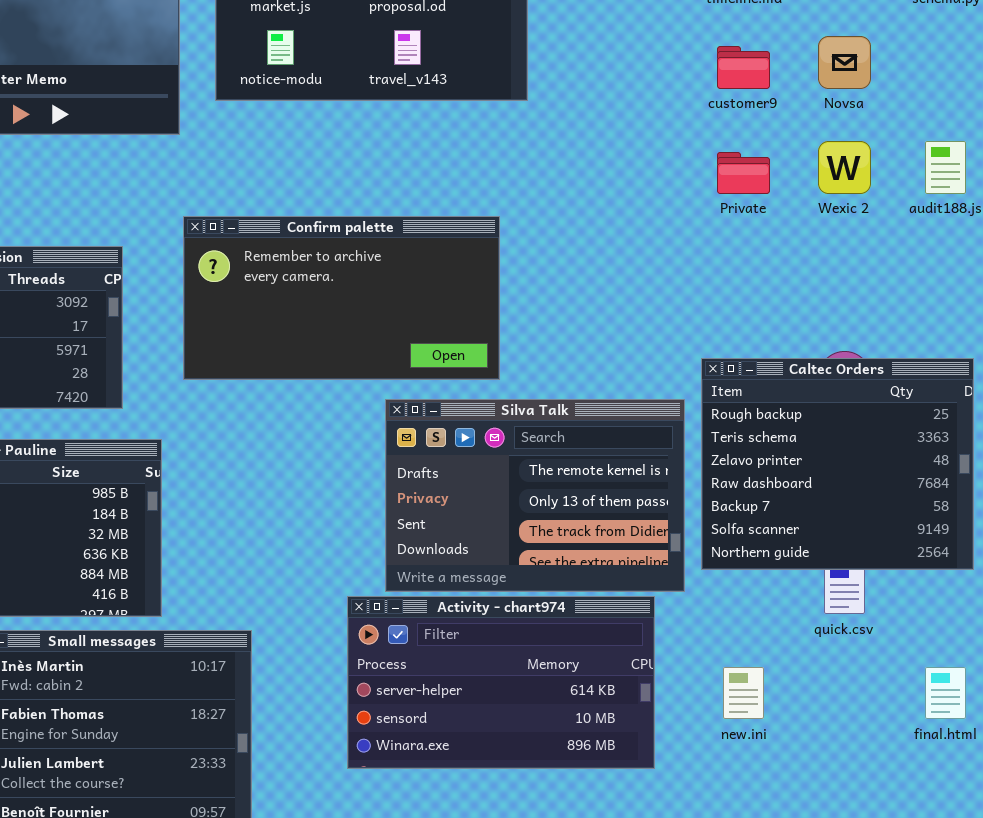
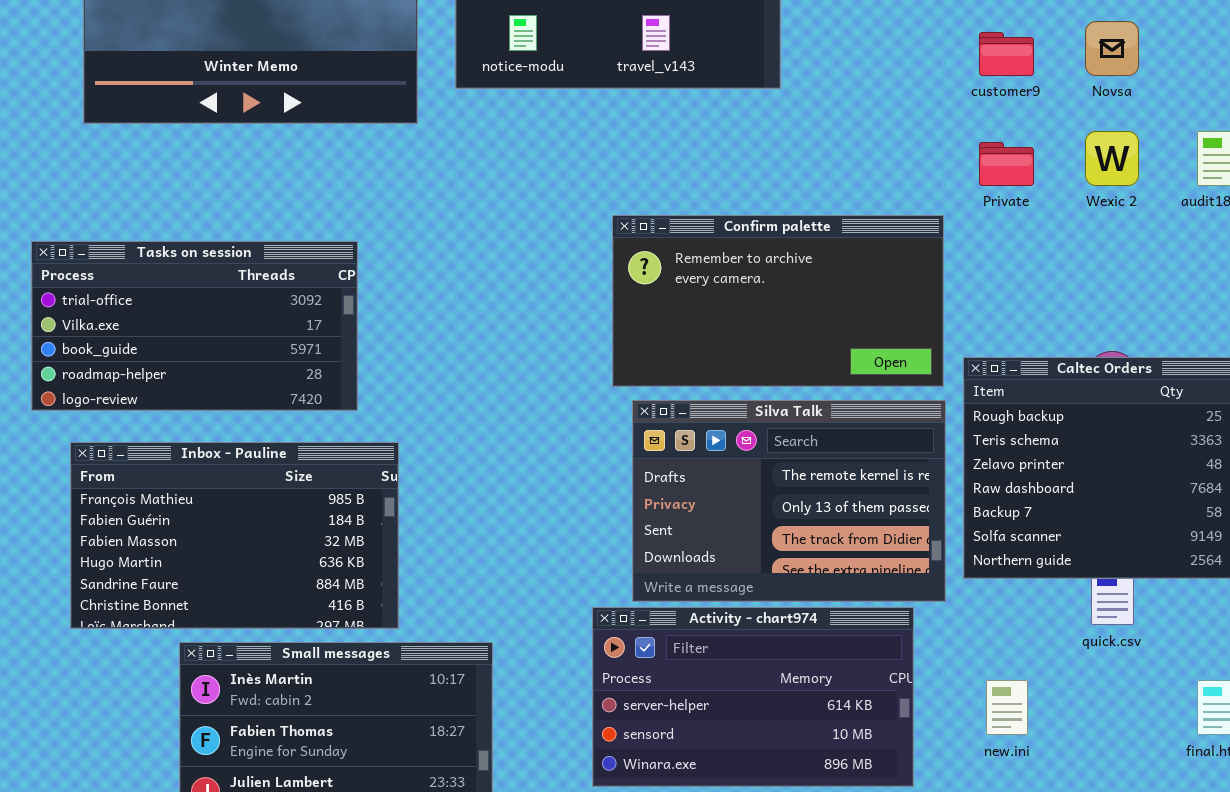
Confirm palette: [183,216,500,380] -> [612,215,944,387], moved

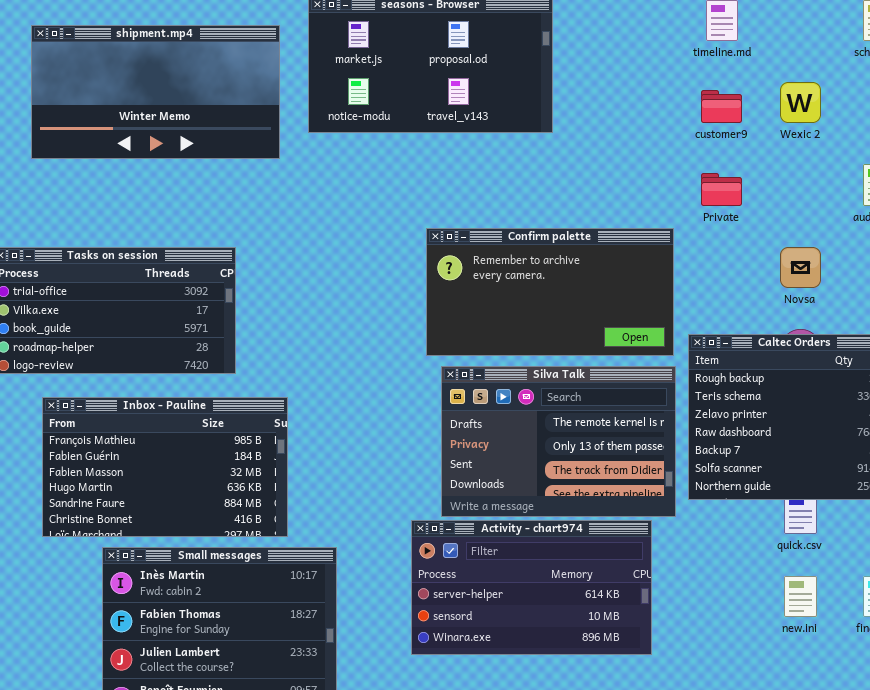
Novsa: [1085,21,1139,76] -> [780,247,821,288], moved
Wexic 2: [1085,131,1139,186] -> [780,82,821,123], moved
Inbox - Pauline: [70,442,399,629] -> [42,397,288,537], moved
new.ini: [986,680,1028,735] -> [784,576,817,617], moved

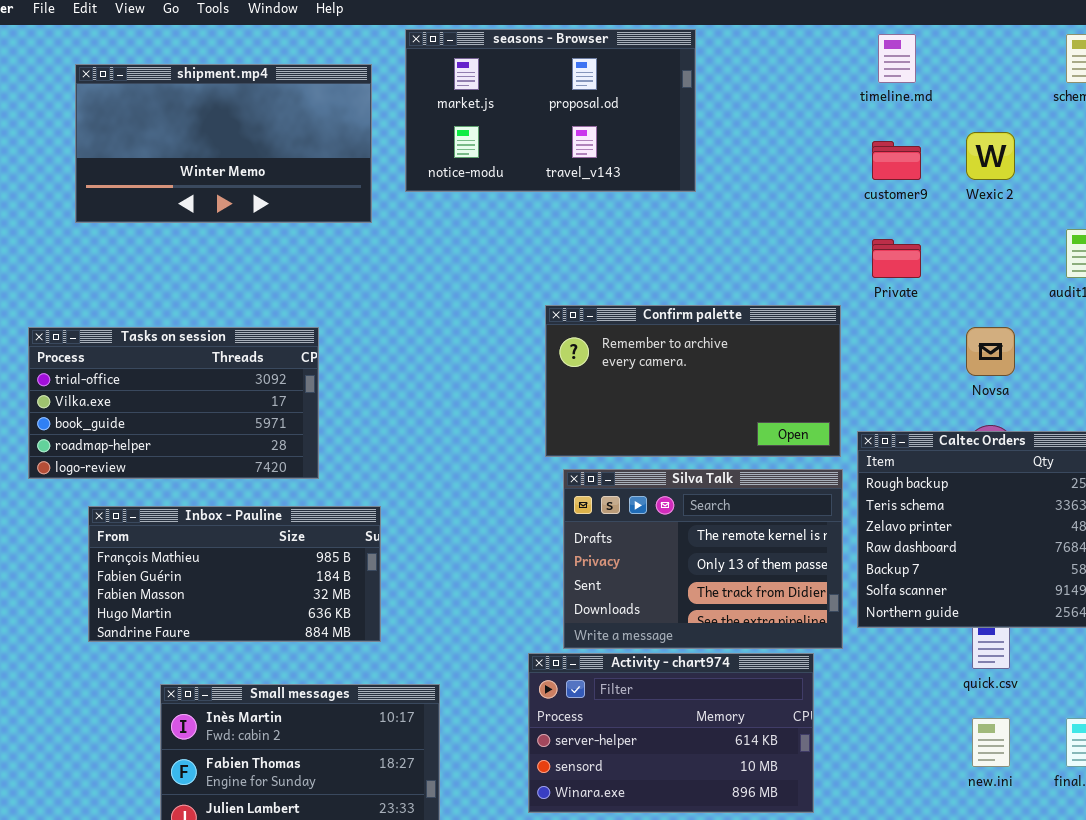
Inbox - Pauline: [42,397,288,537] -> [88,506,381,642], resized

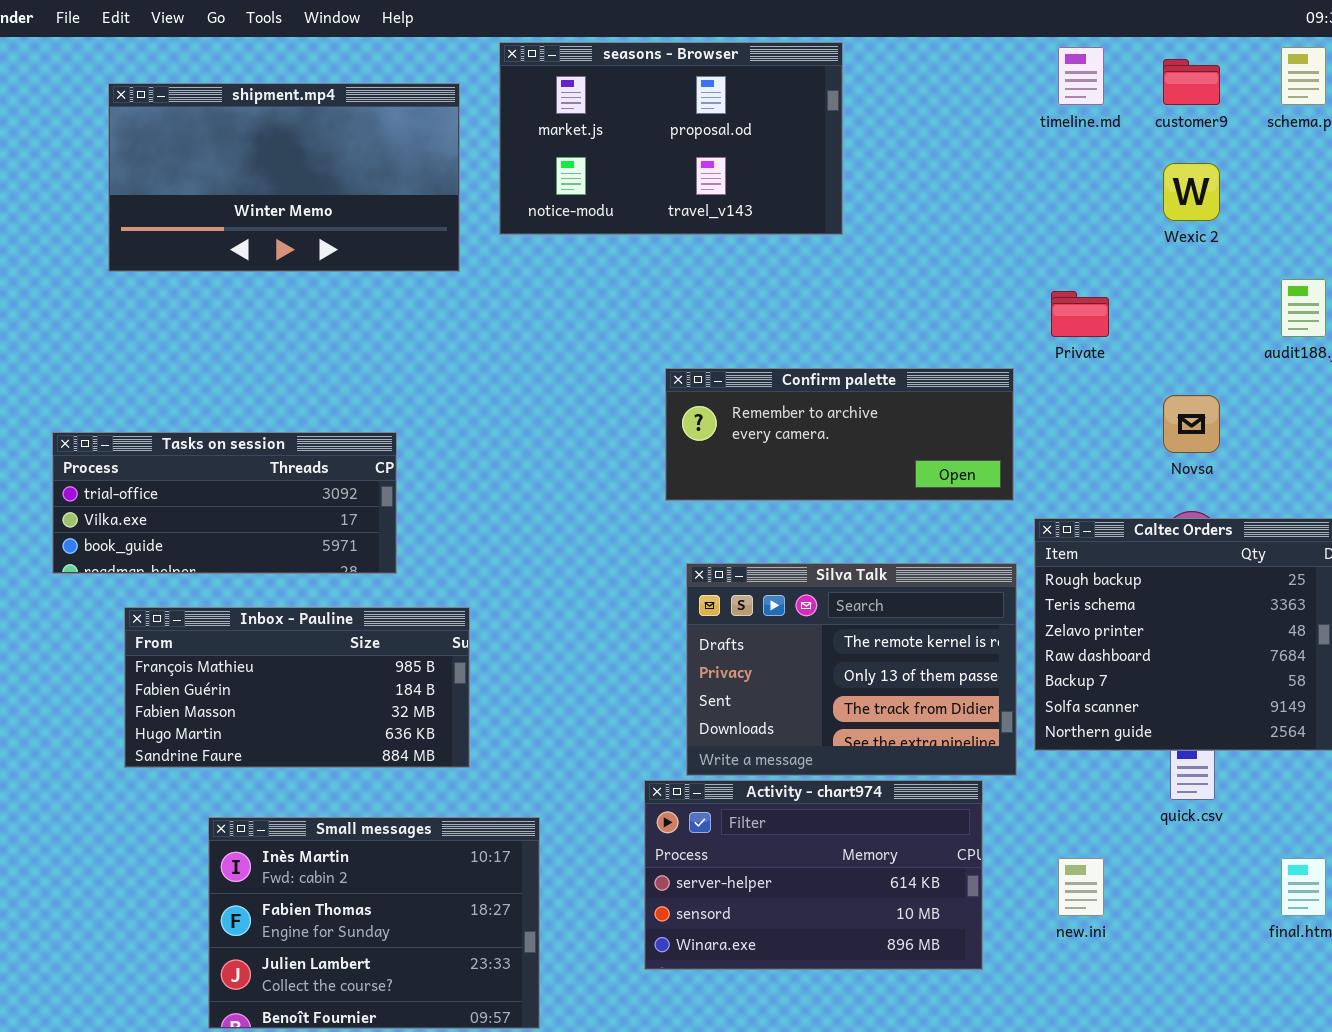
customer9: [872,141,921,180] -> [1163,59,1220,105], moved
Confirm palette: [545,305,841,457] -> [665,368,1014,501], resized
Tasks on session: [28,327,319,479] -> [52,432,397,574], resized
new.ini: [972,718,1010,767] -> [1058,858,1104,916], moved

